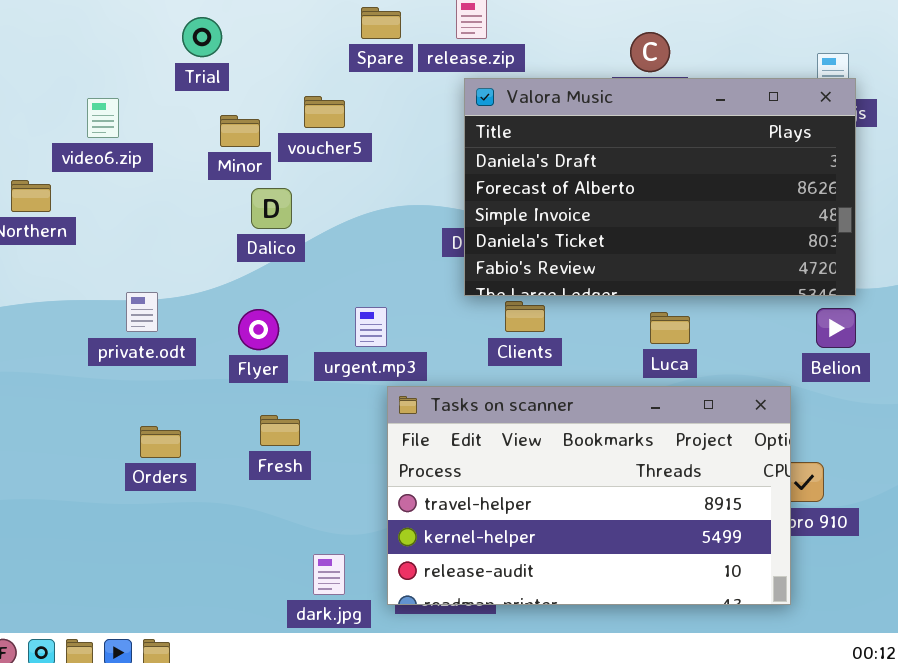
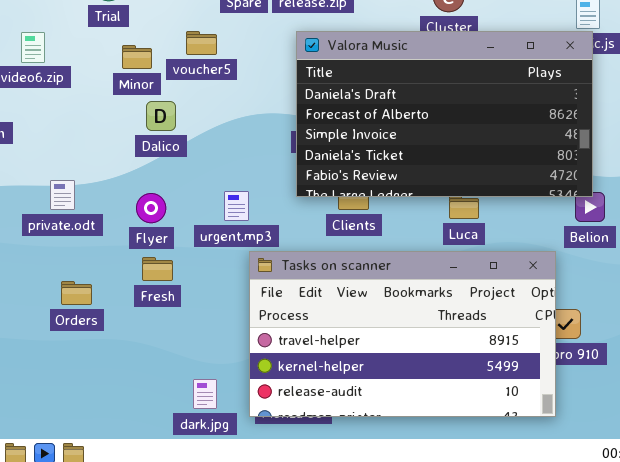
Valora Music: [464,78,856,296] -> [296,31,593,197], moved
Fresh: [260,415,300,446] -> [142,257,173,281], moved

